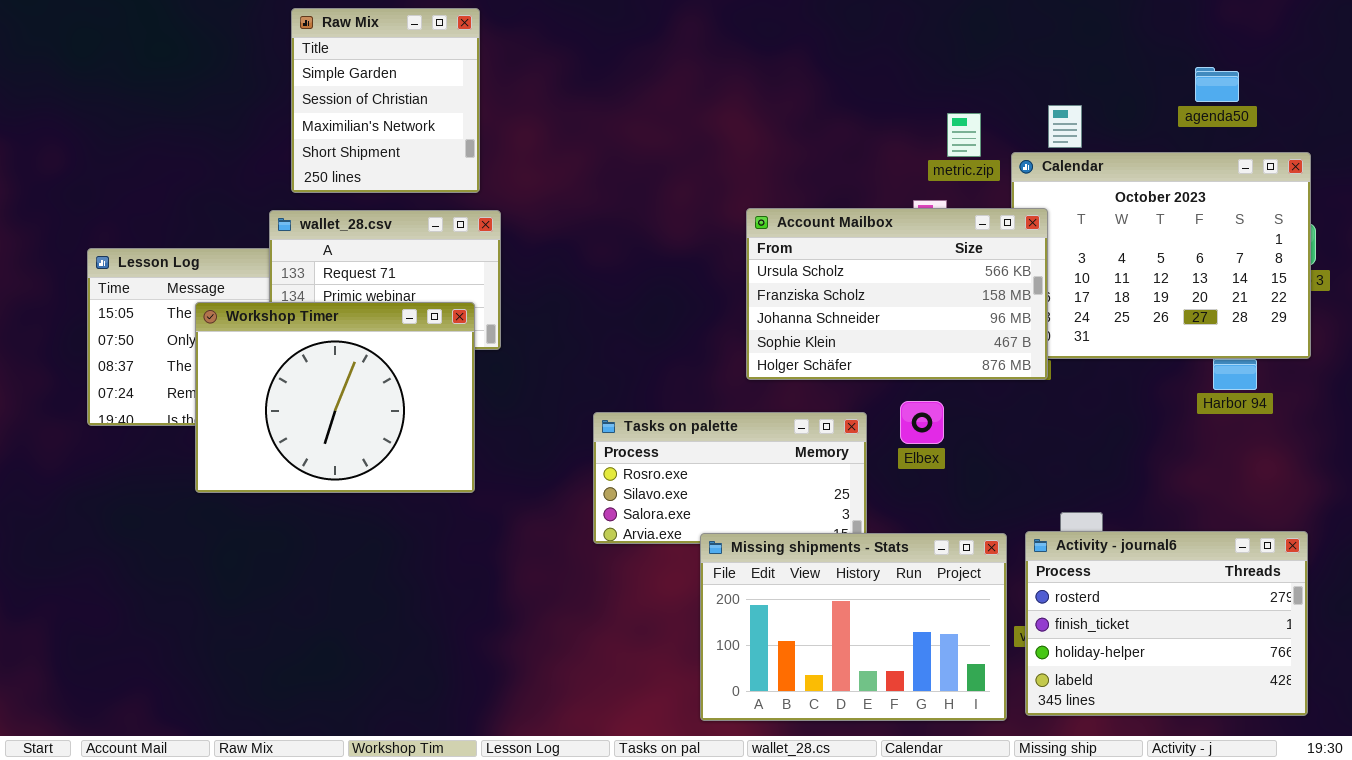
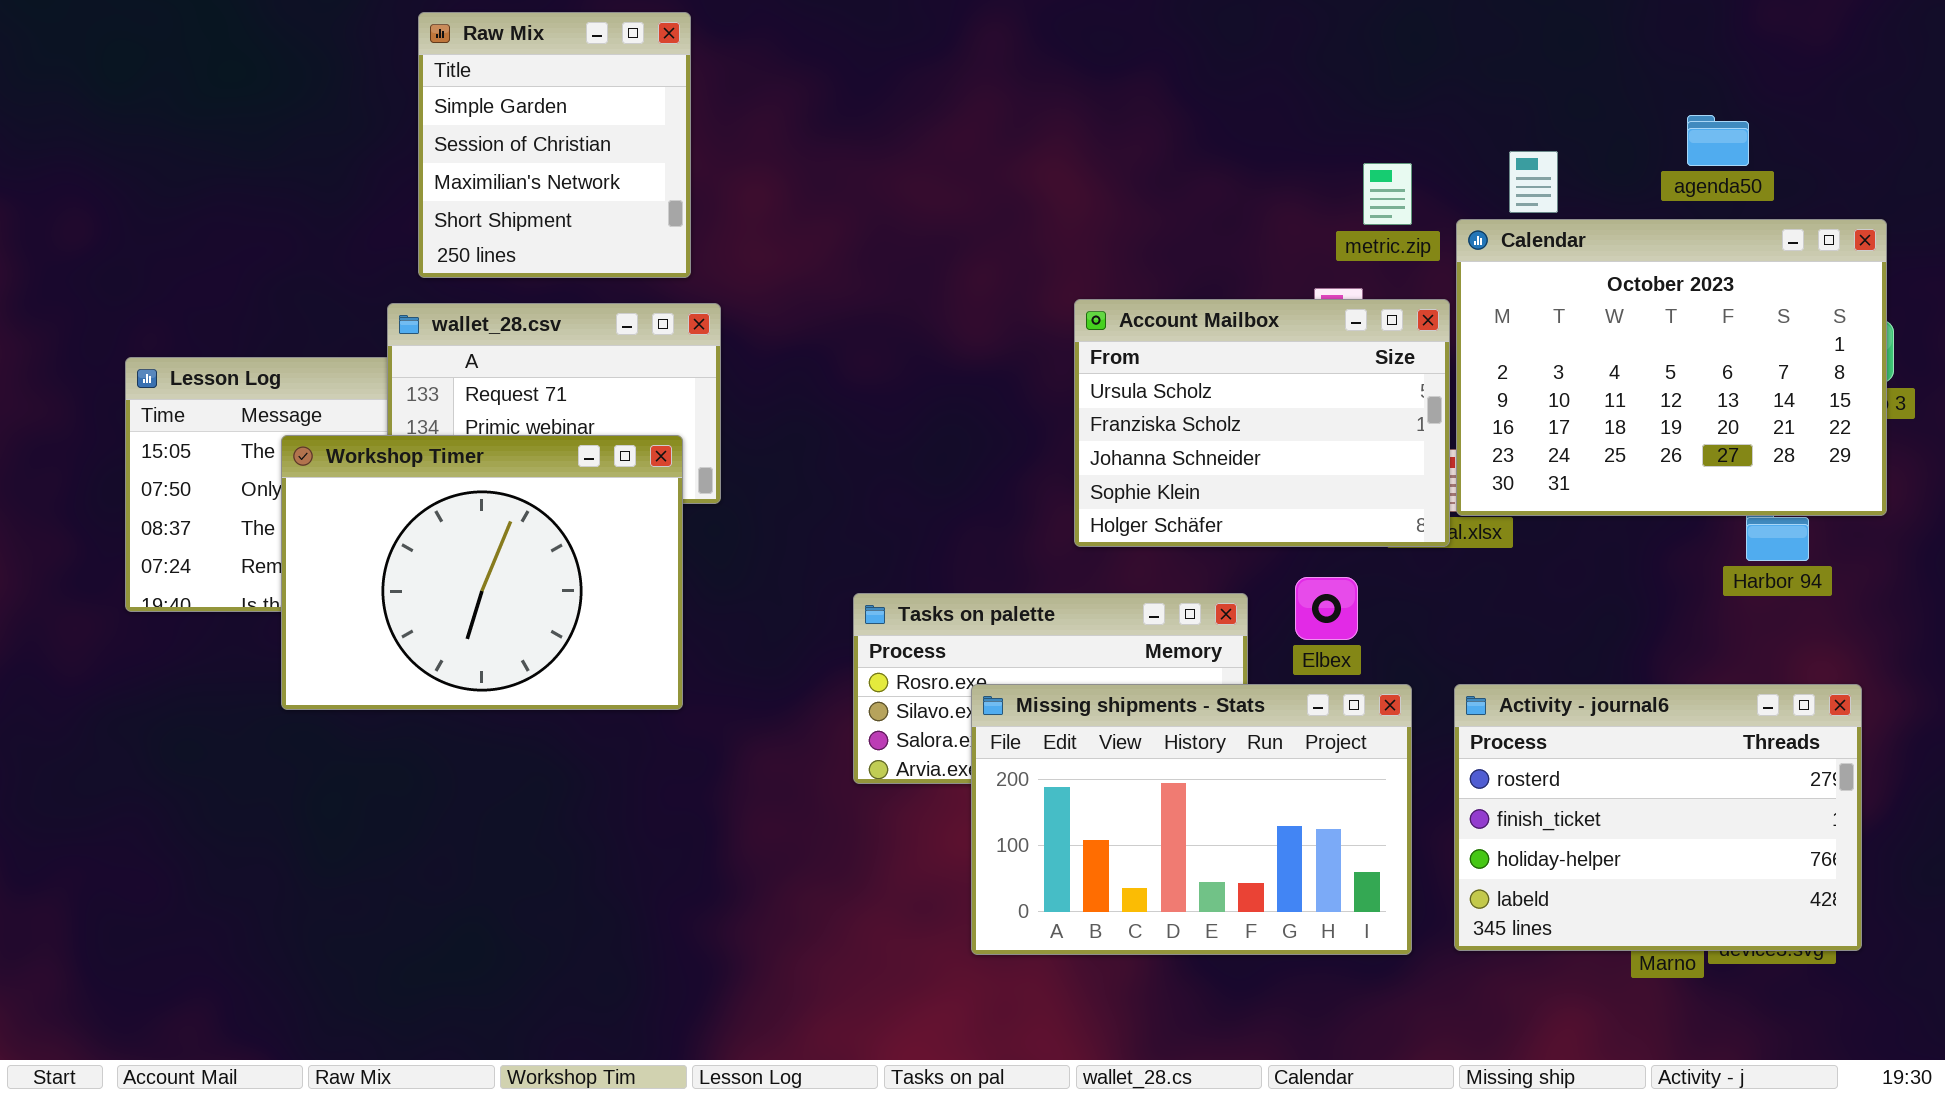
agenda50: [1195,67,1239,102] -> [1687,115,1749,166], moved
Account Mailbox: [746,208,1048,380] -> [1074,299,1450,547], resized
Activity - journal6: [1025,531,1308,716] -> [1454,684,1862,951], moved
Missing shipments - Stats: [700,533,1007,721] -> [971,684,1412,955], moved

